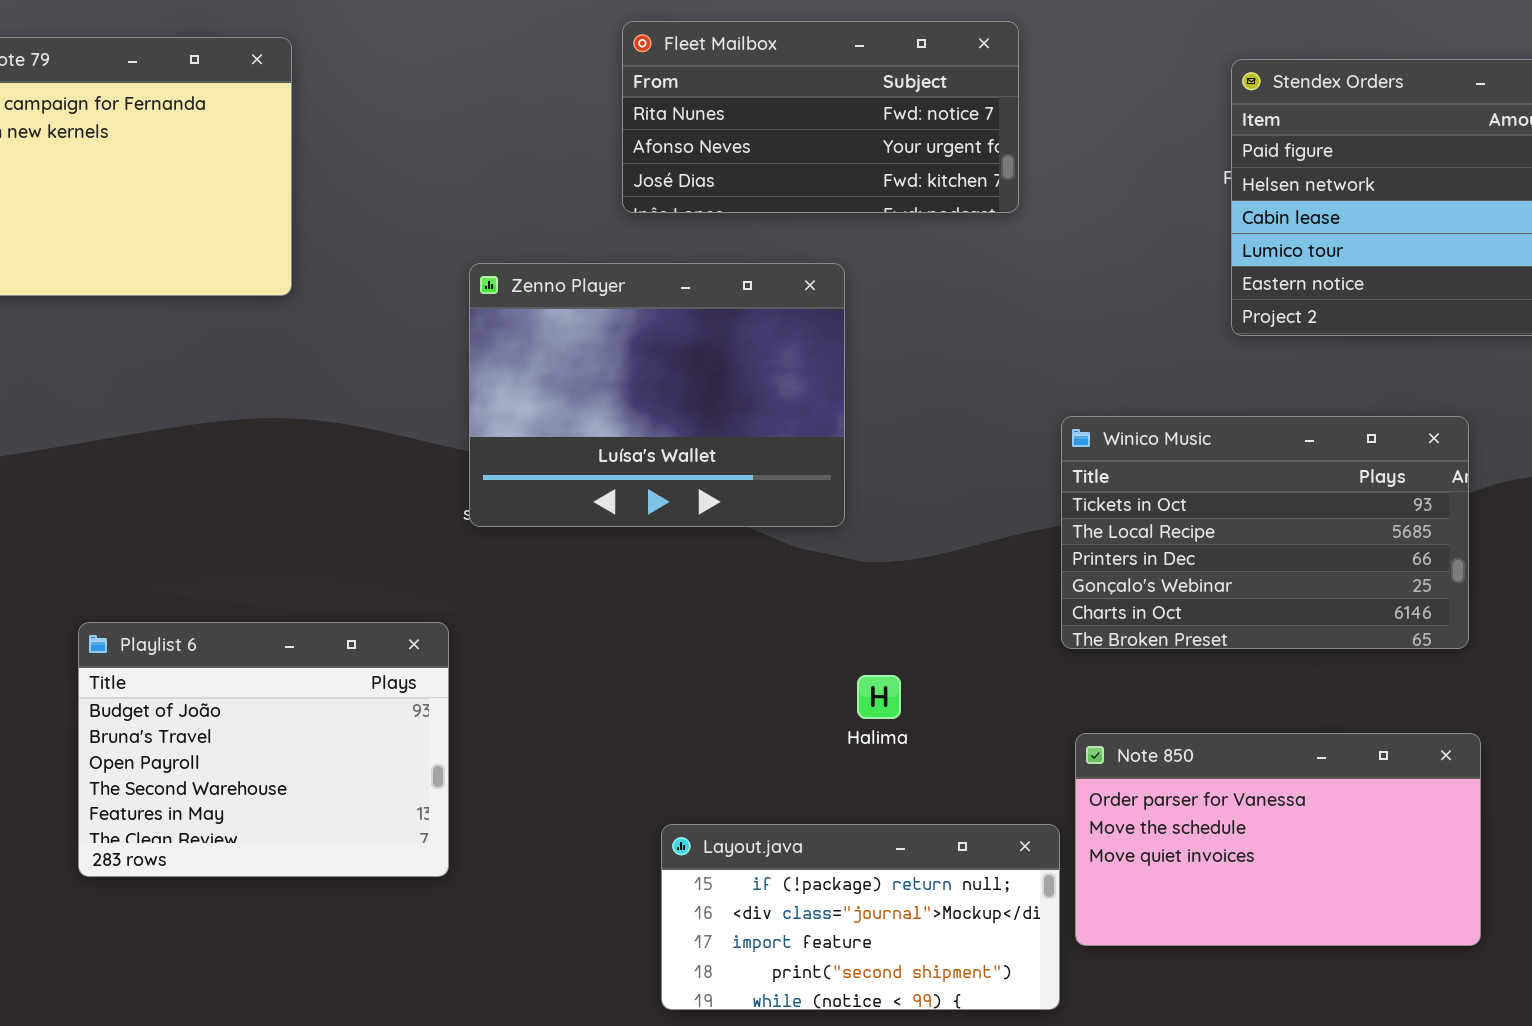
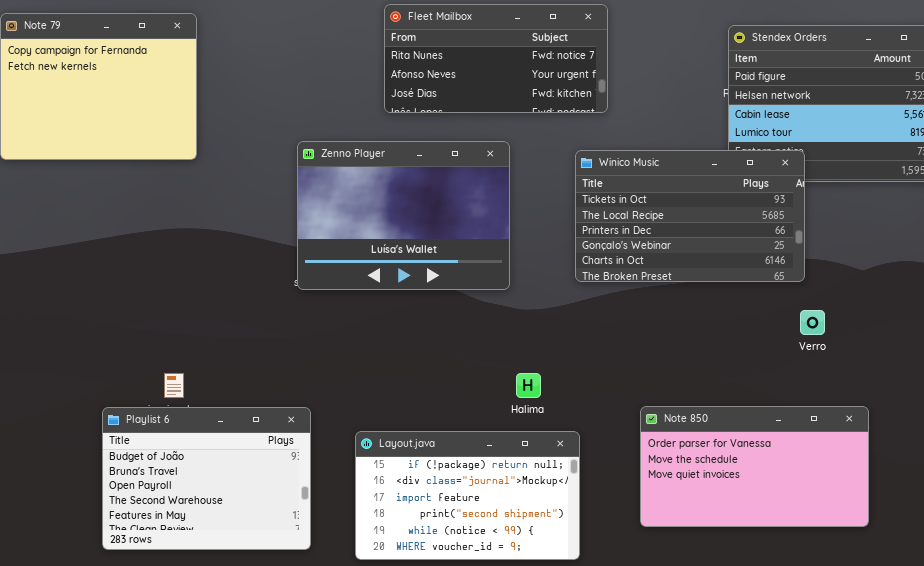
Winico Music: [1061,416,1469,649] -> [575,150,805,282], moved
Playlist 6: [78,622,449,877] -> [102,407,311,550], moved
Layout.java: [661,824,1060,1010] -> [355,431,580,560], moved, resized

